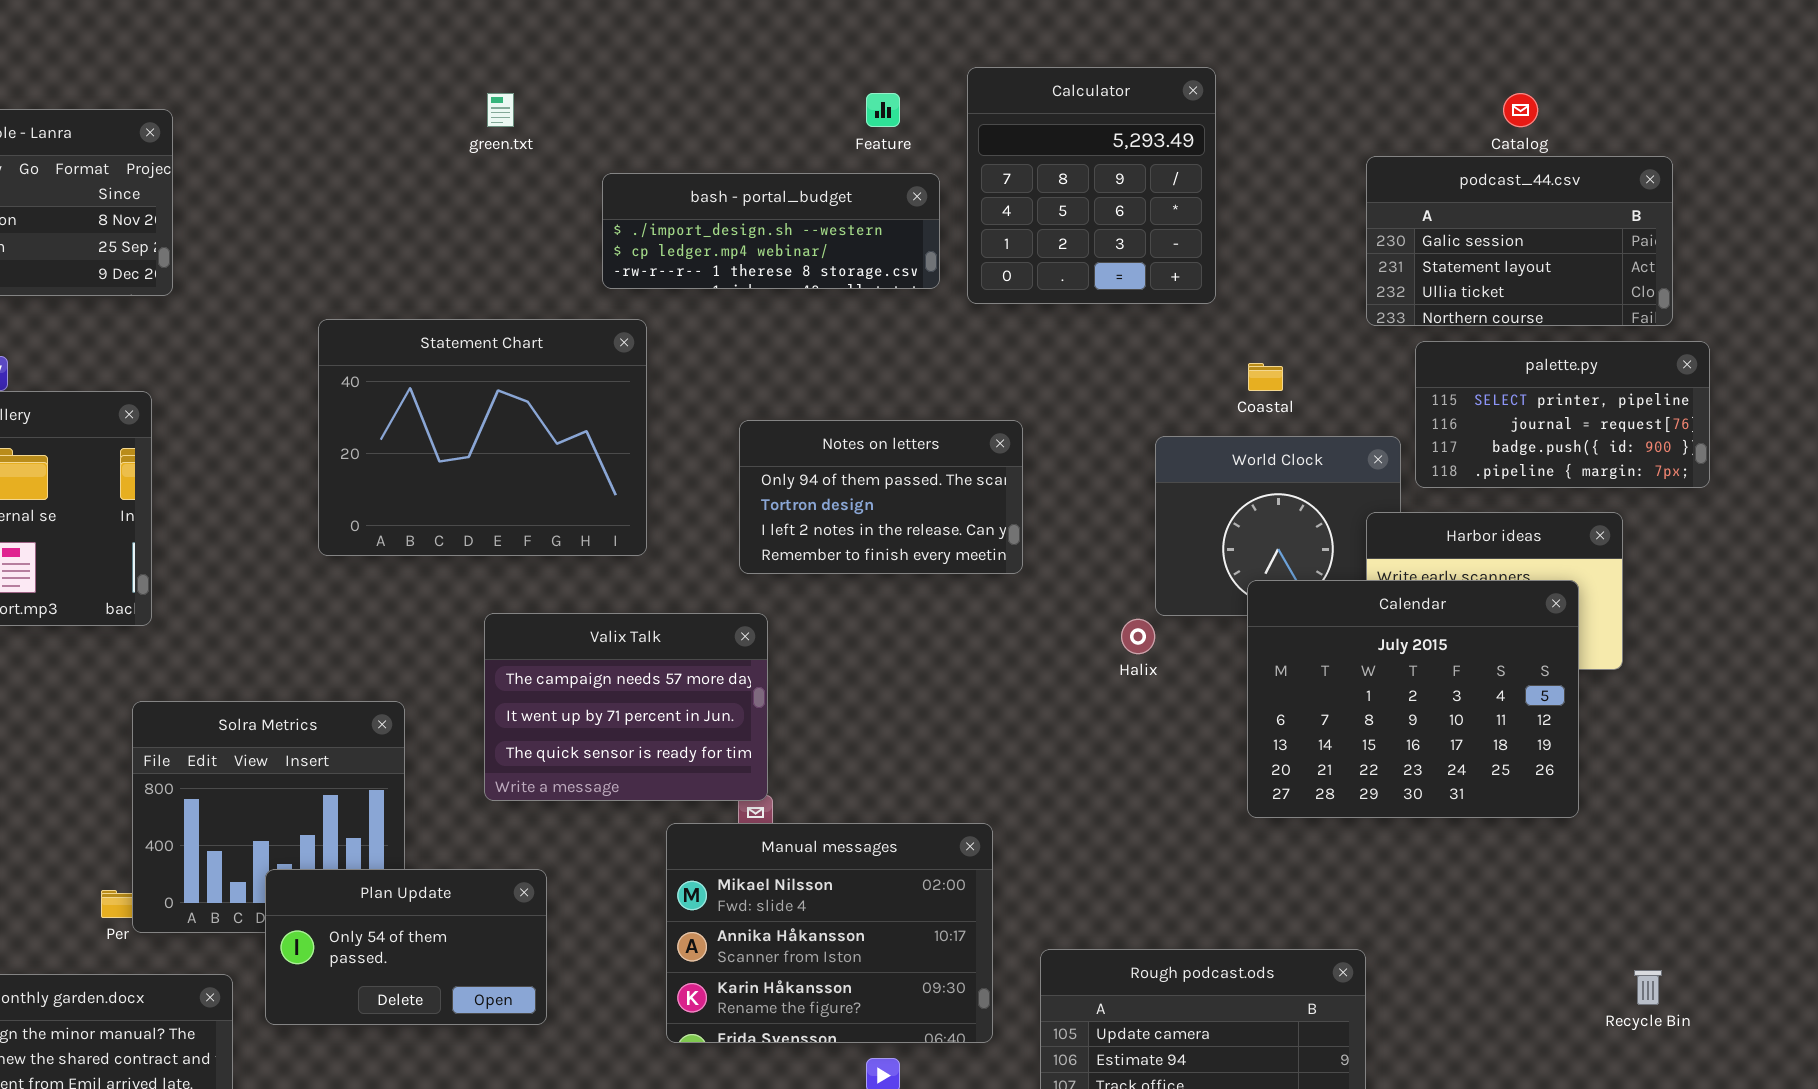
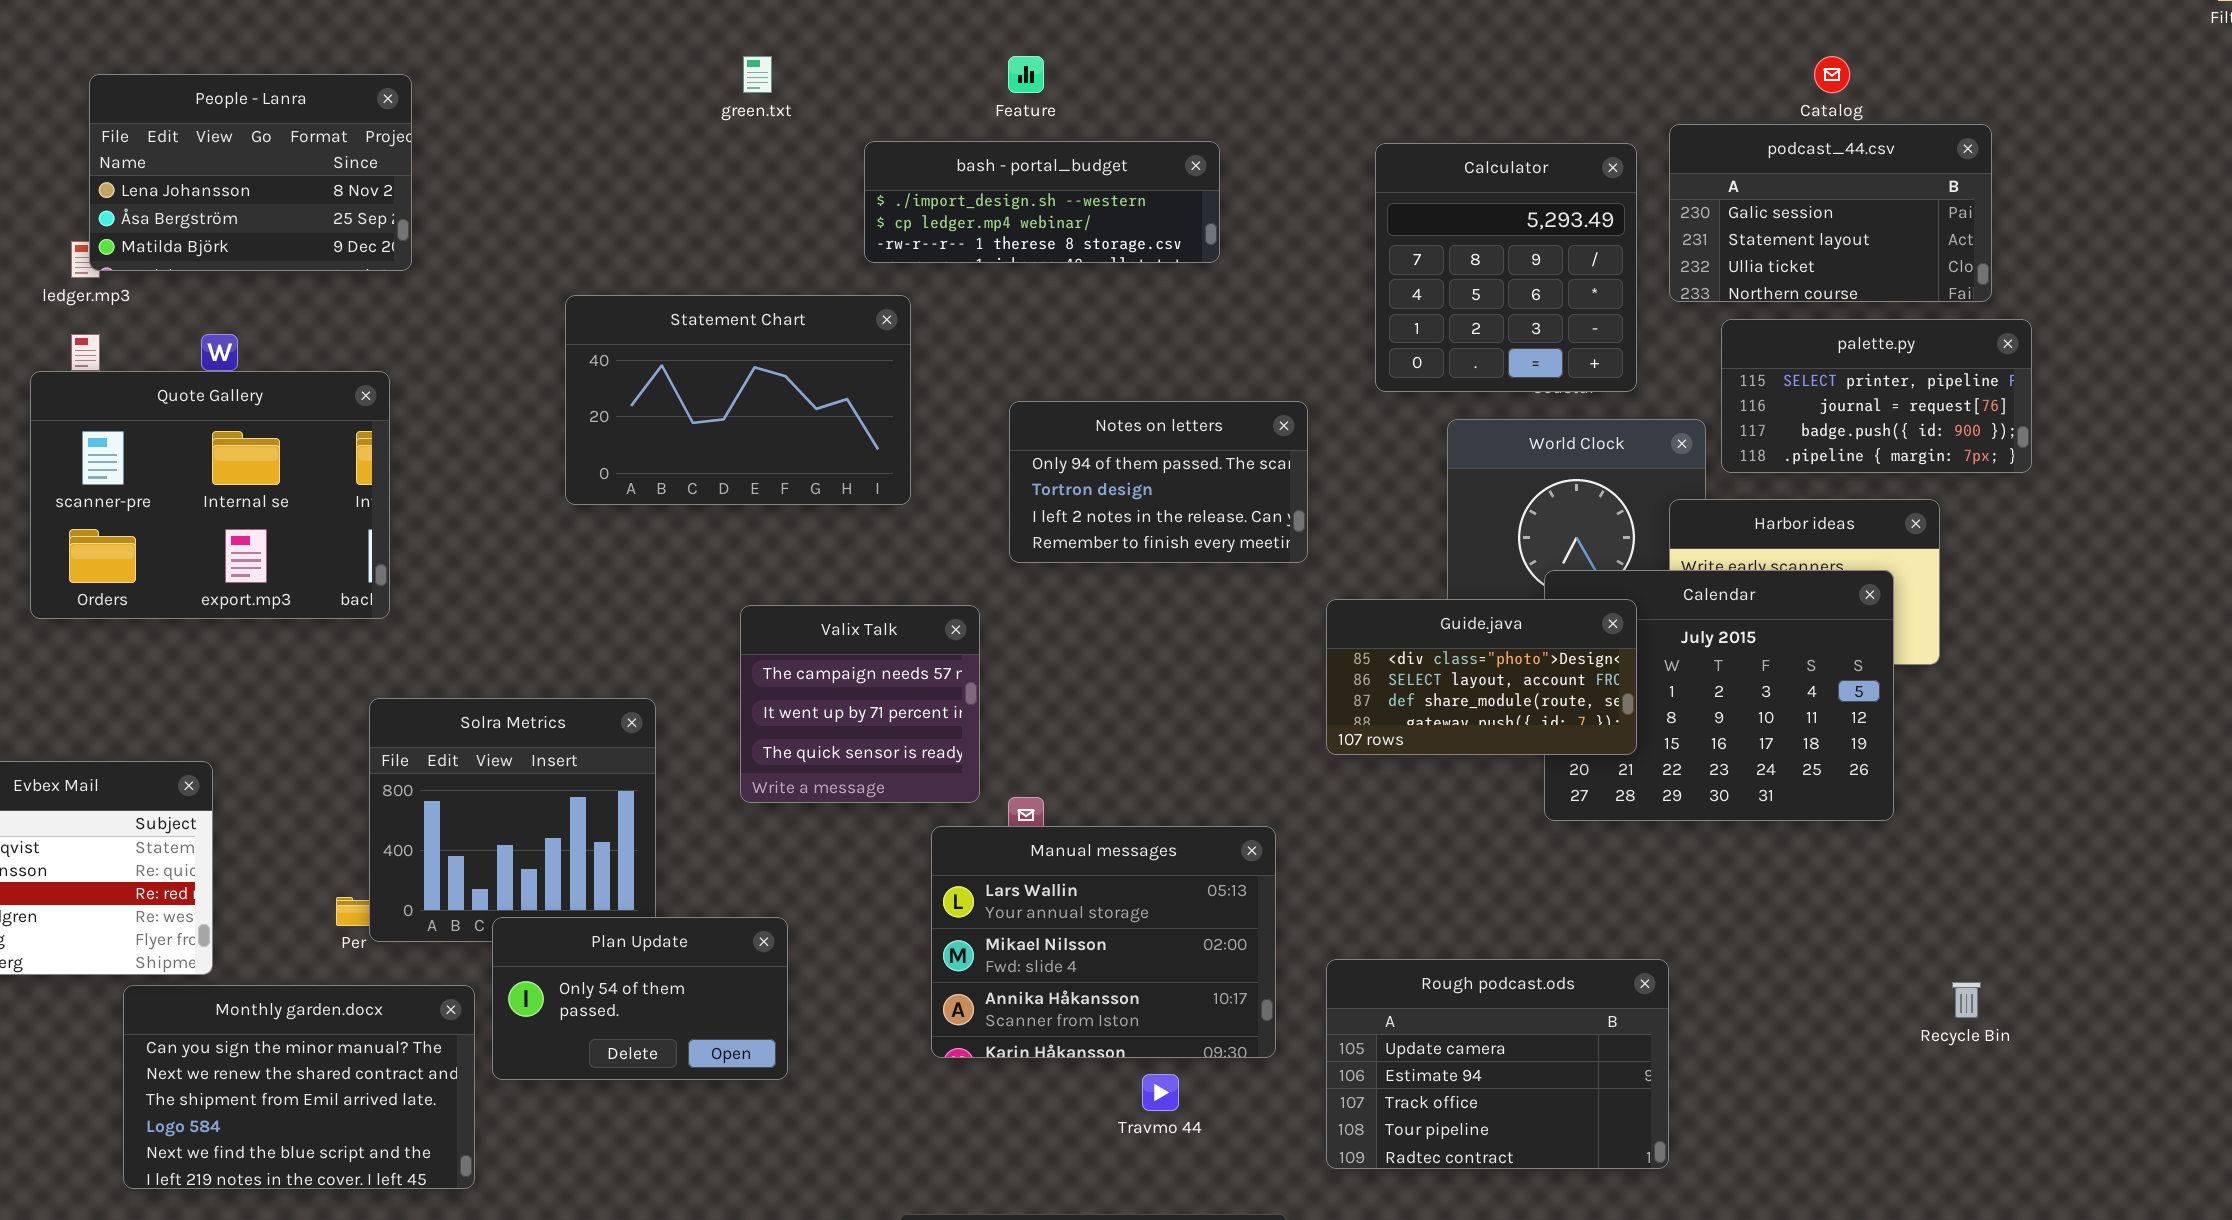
Calculator: [967,67,1216,304] -> [1375,143,1637,392], moved
Feature: [866,93,900,127] -> [1008,56,1044,93], moved
Statement Chart: [318,319,647,556] -> [565,295,911,505], resized
Guide.java: none -> [1326,599,1637,755], opened
Valix Talk: [484,613,768,801] -> [740,605,980,803], resized
Manual messages: [666,823,993,1043] -> [931,826,1276,1058], scrolled up 1 row
Plan Update: [265,869,547,1025] -> [492,917,788,1080], moved

